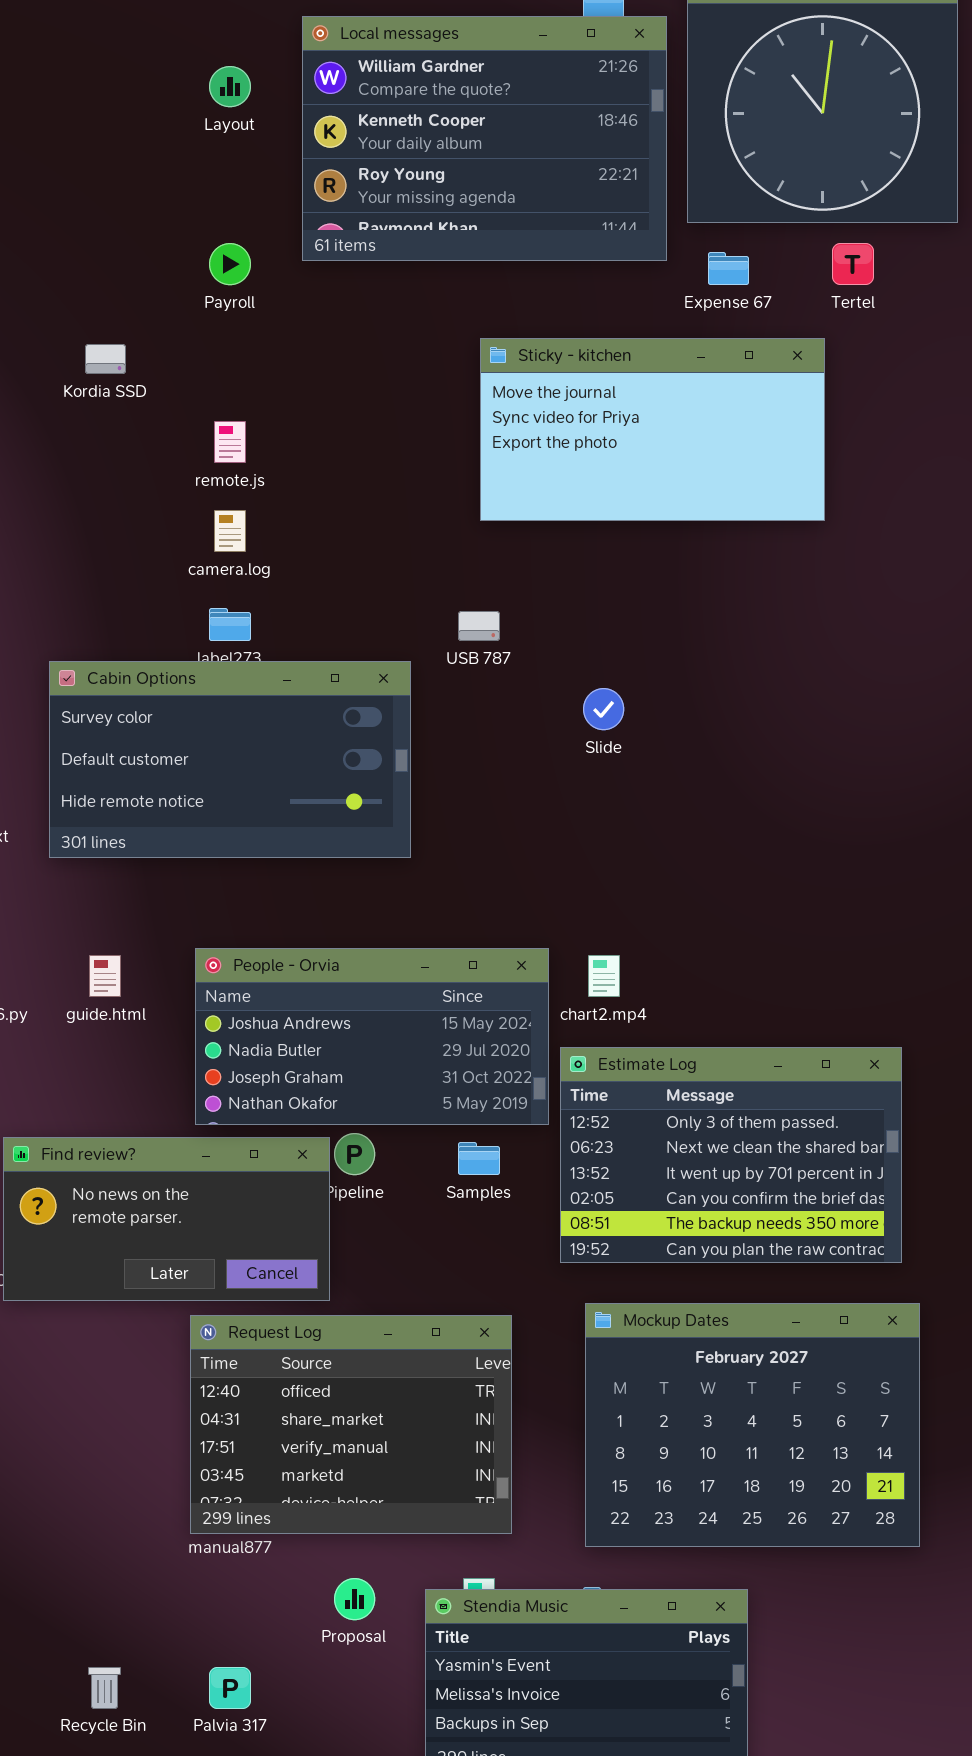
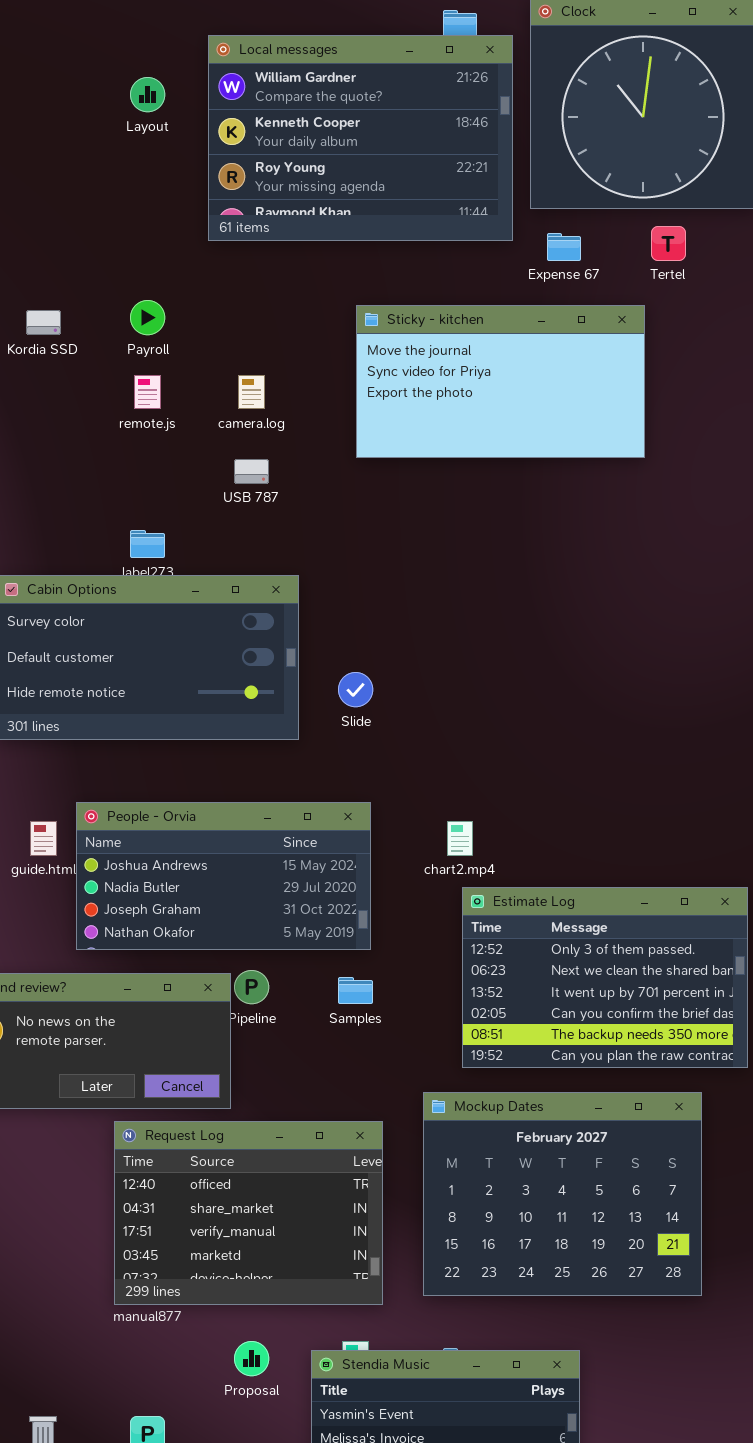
Payroll: [209,243,251,285] -> [130,300,165,335], moved
camera.log: [214,510,246,552] -> [238,375,265,409], moved
USB 787: [458,611,500,641] -> [234,459,269,484], moved
Slide: [583,688,624,730] -> [338,672,373,707], moved
People - Orvia: [195,948,549,1125] -> [76,802,371,950], moved
Estimate Log: [560,1047,902,1263] -> [462,887,748,1068], moved
Mockup Dates: [585,1303,920,1547] -> [423,1092,702,1296], moved

